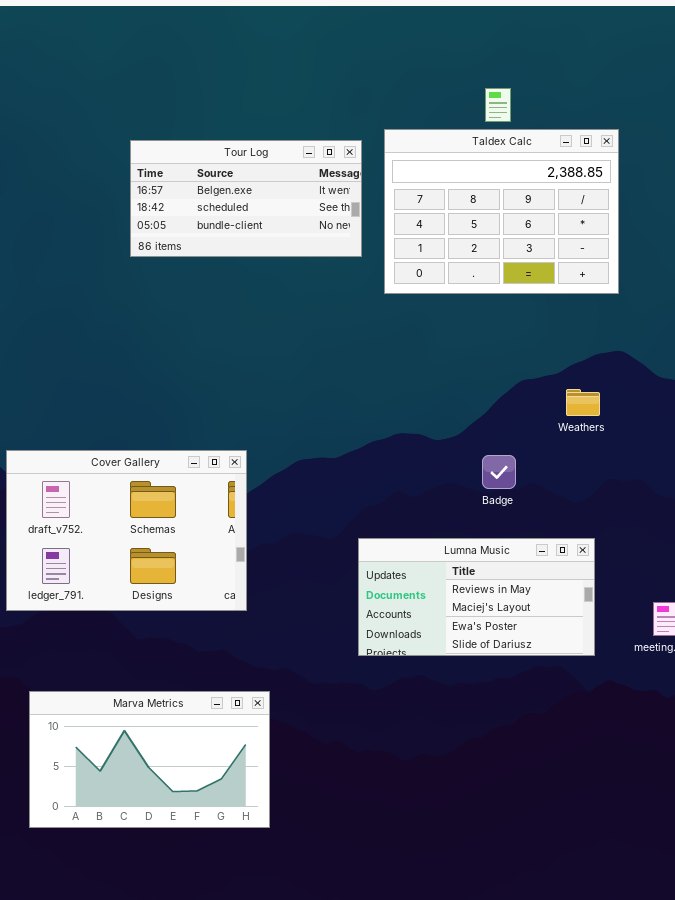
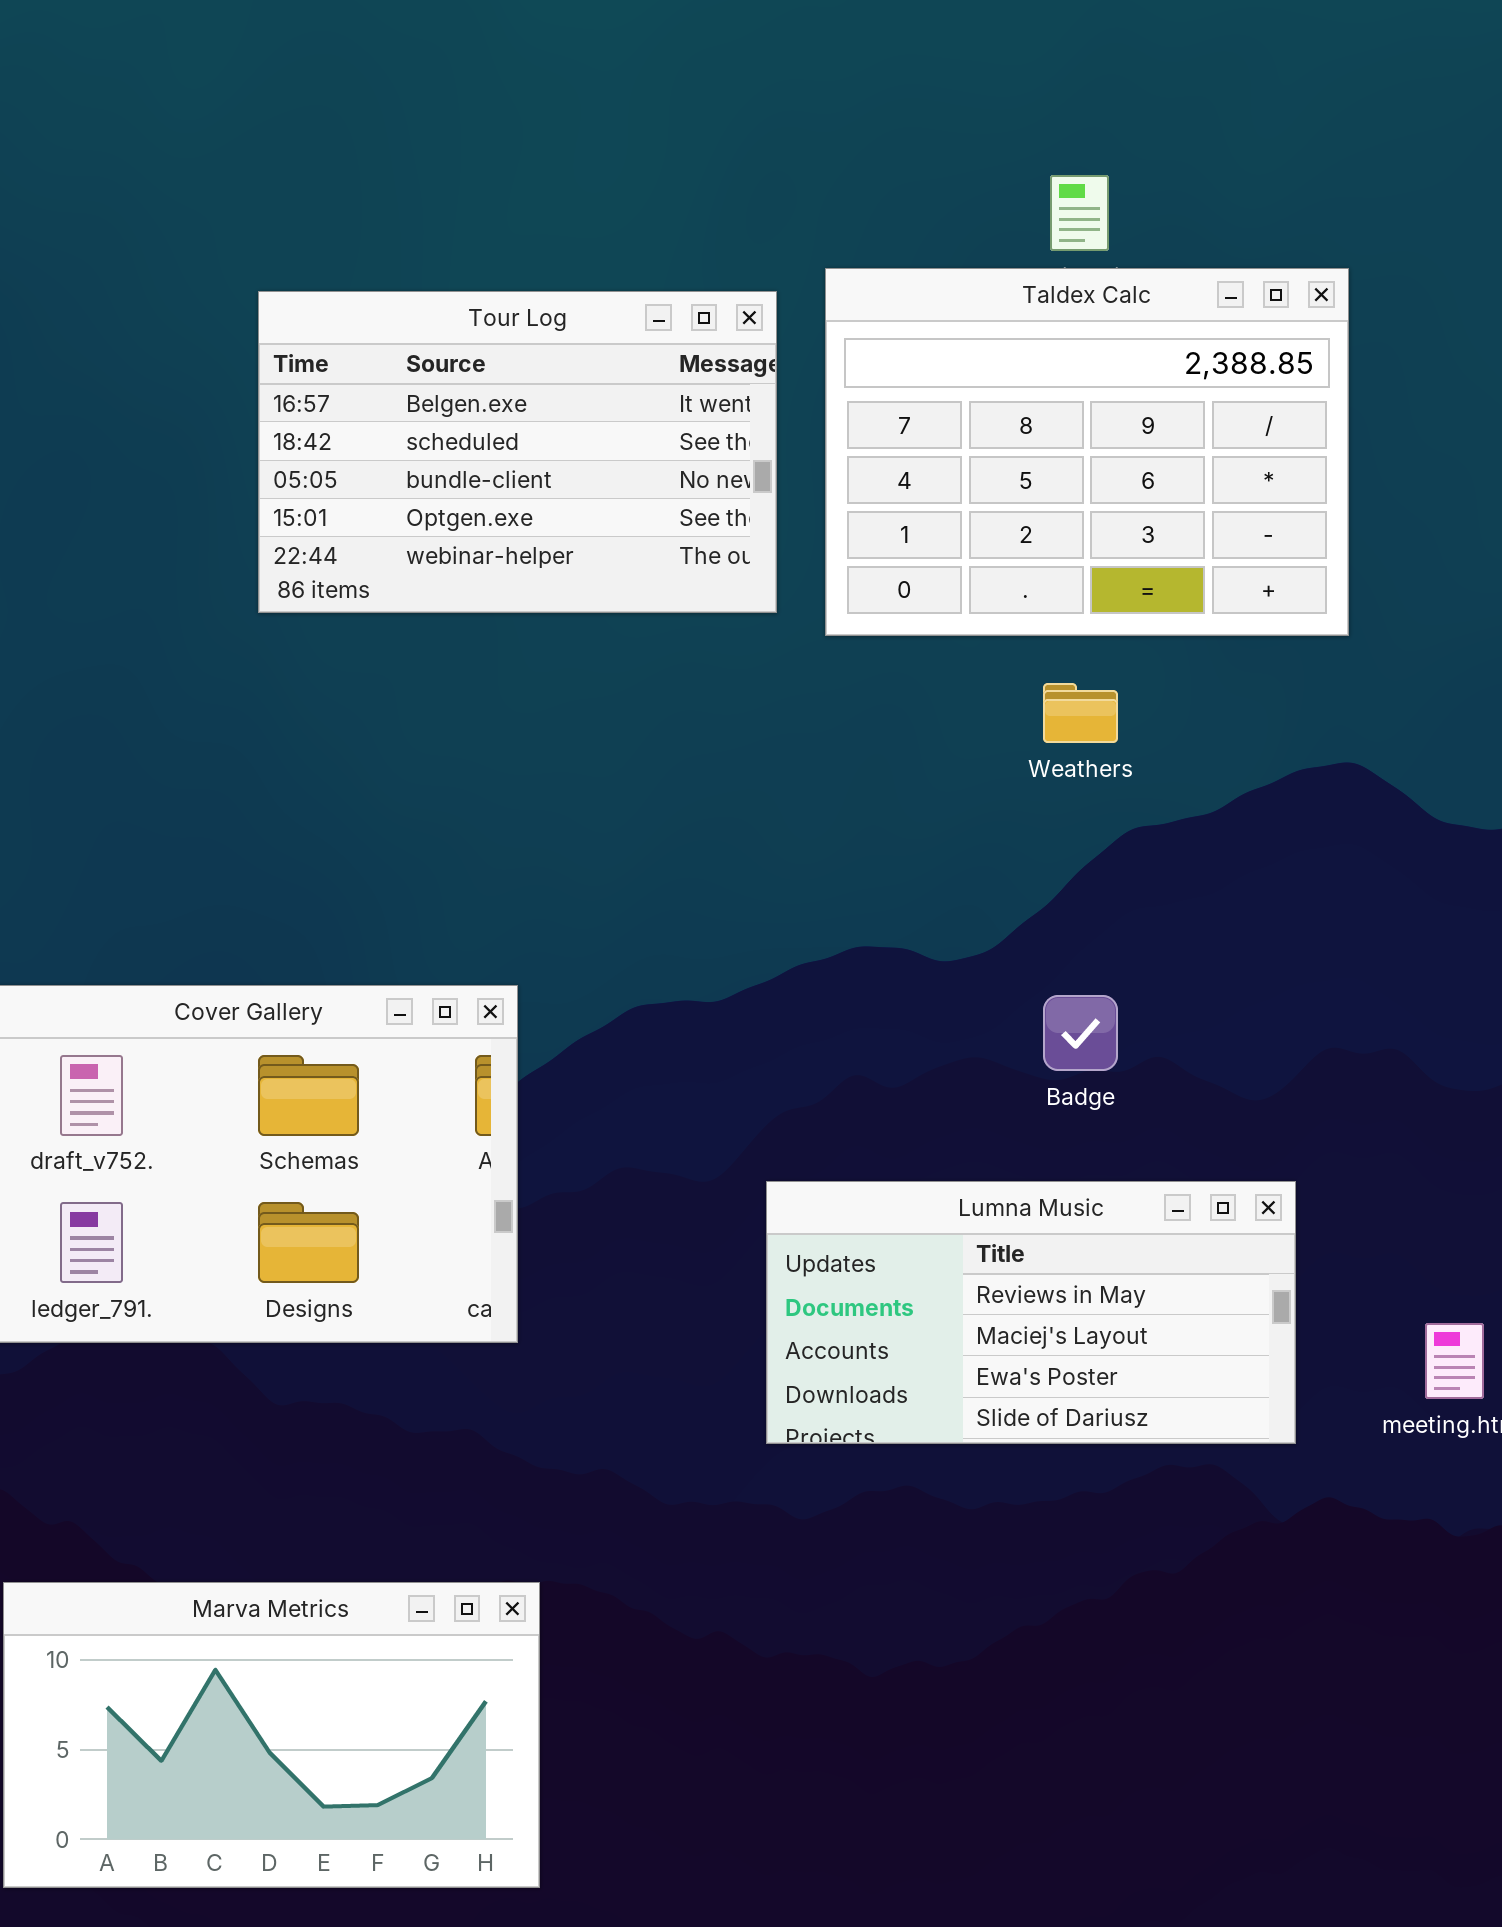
Tour Log: [130,140,362,257] -> [258,291,777,613], resized
Weathers: [566,389,600,416] -> [1043,683,1118,743], moved
Marva Metrics: [29,691,270,828] -> [3,1582,540,1888], moved

